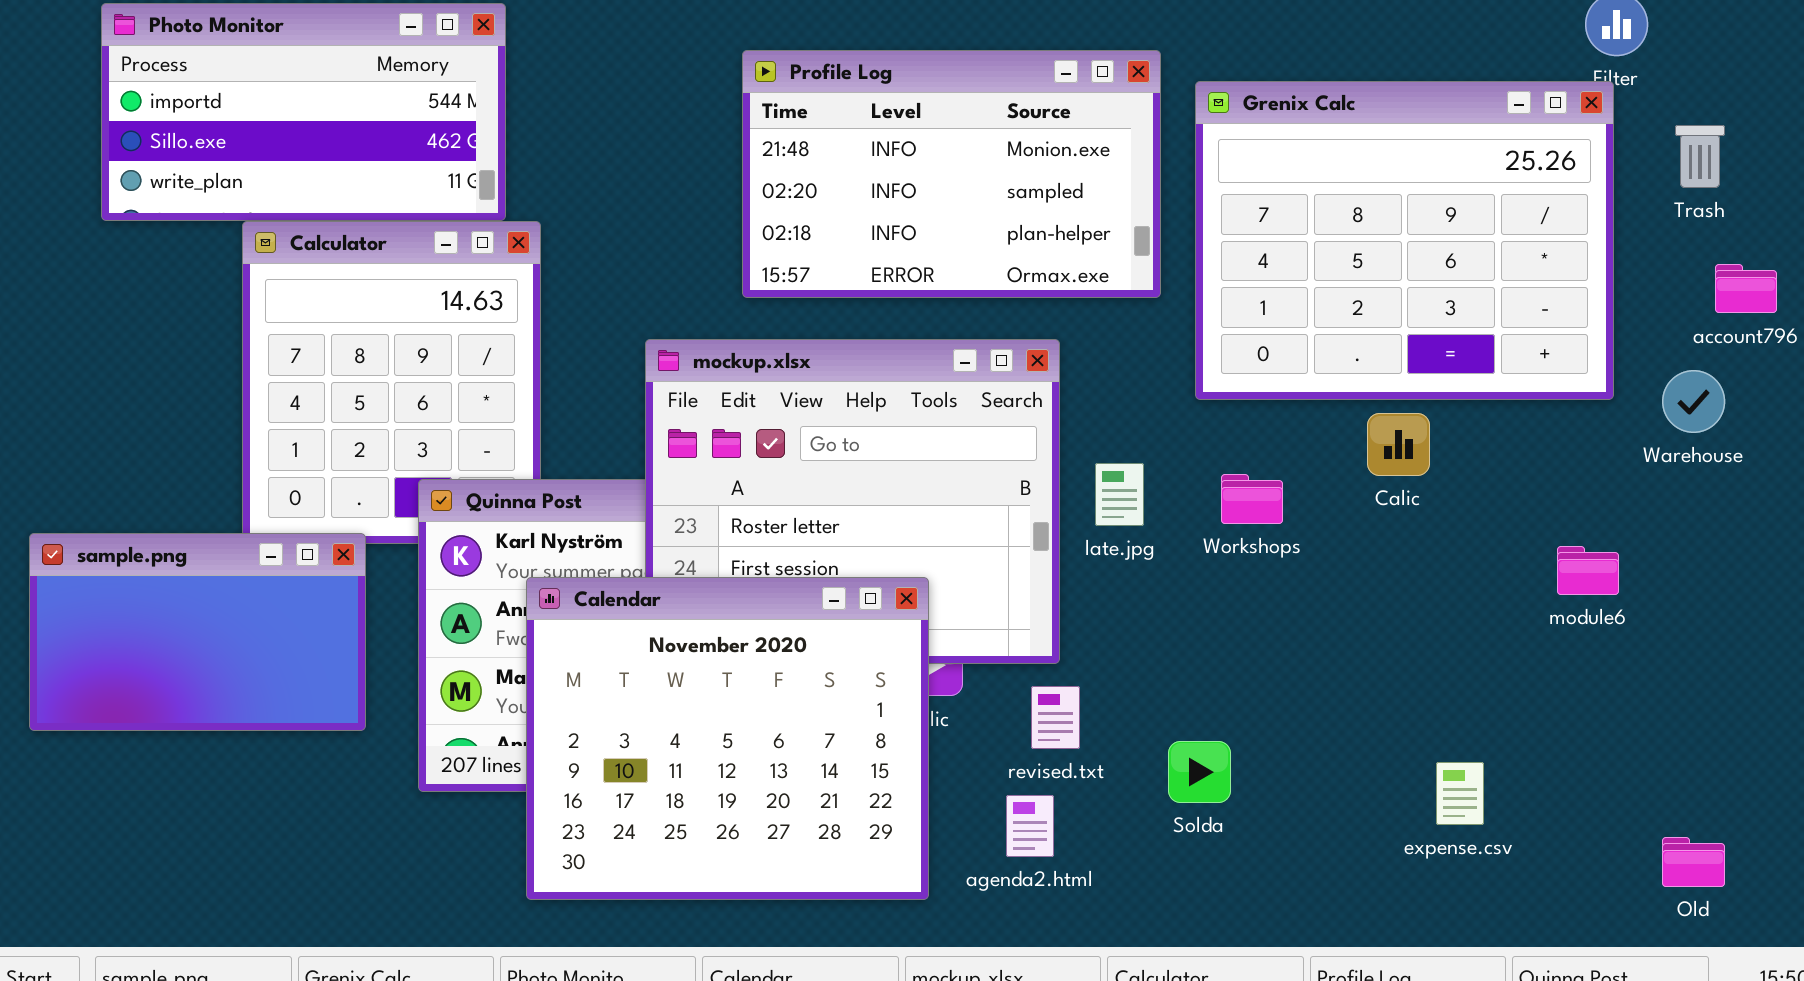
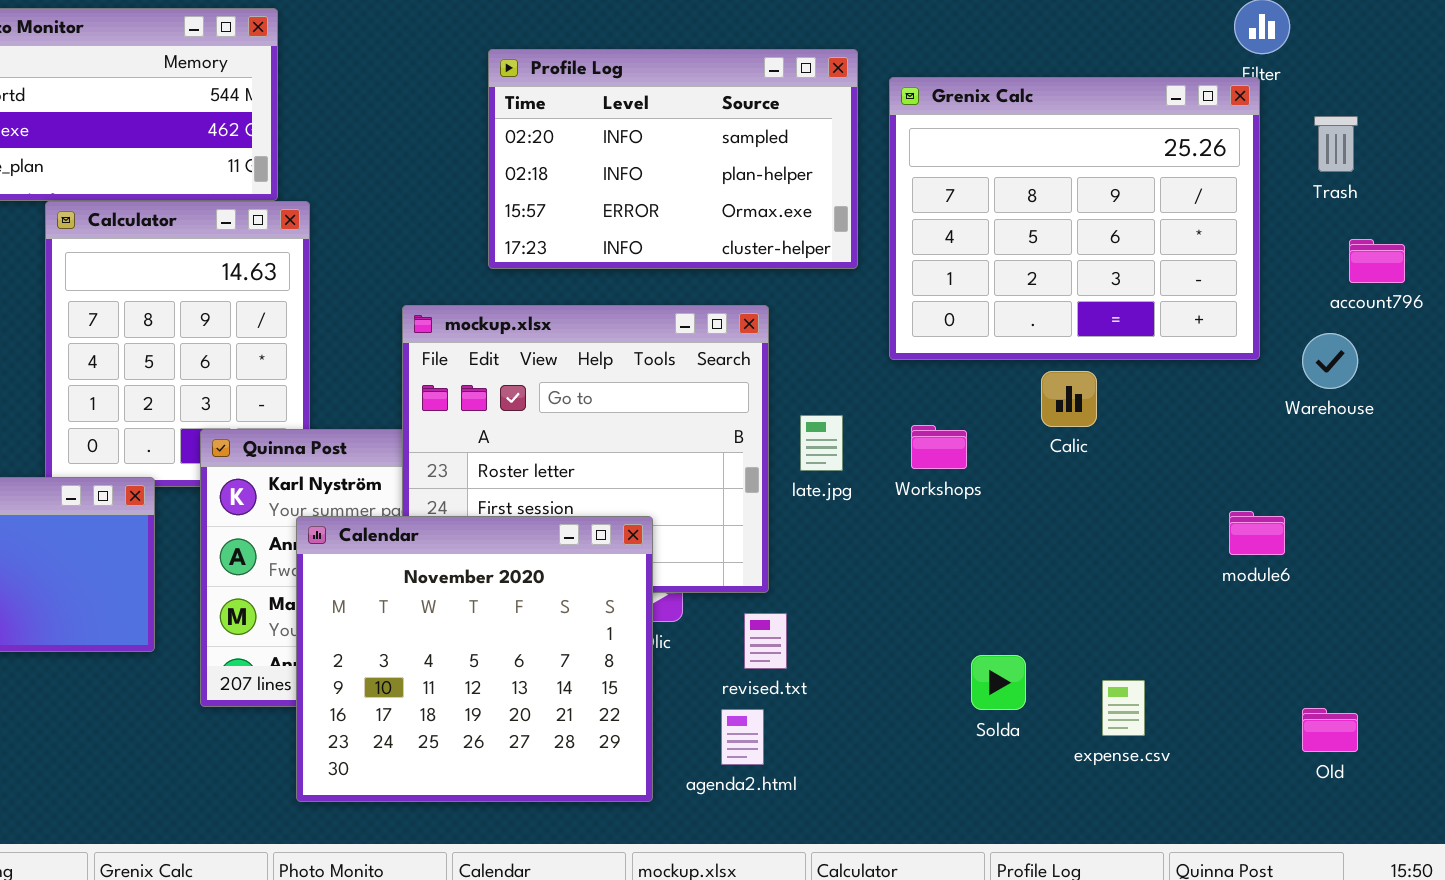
Profile Log: [742,50,1161,298] -> [488,49,858,269], scrolled down 1 row
module6: [1557,546,1619,595] -> [1229,511,1285,555], moved
Solda: [1168,741,1231,803] -> [971,655,1026,710], moved
Old: [1662,837,1725,887] -> [1302,708,1358,752], moved

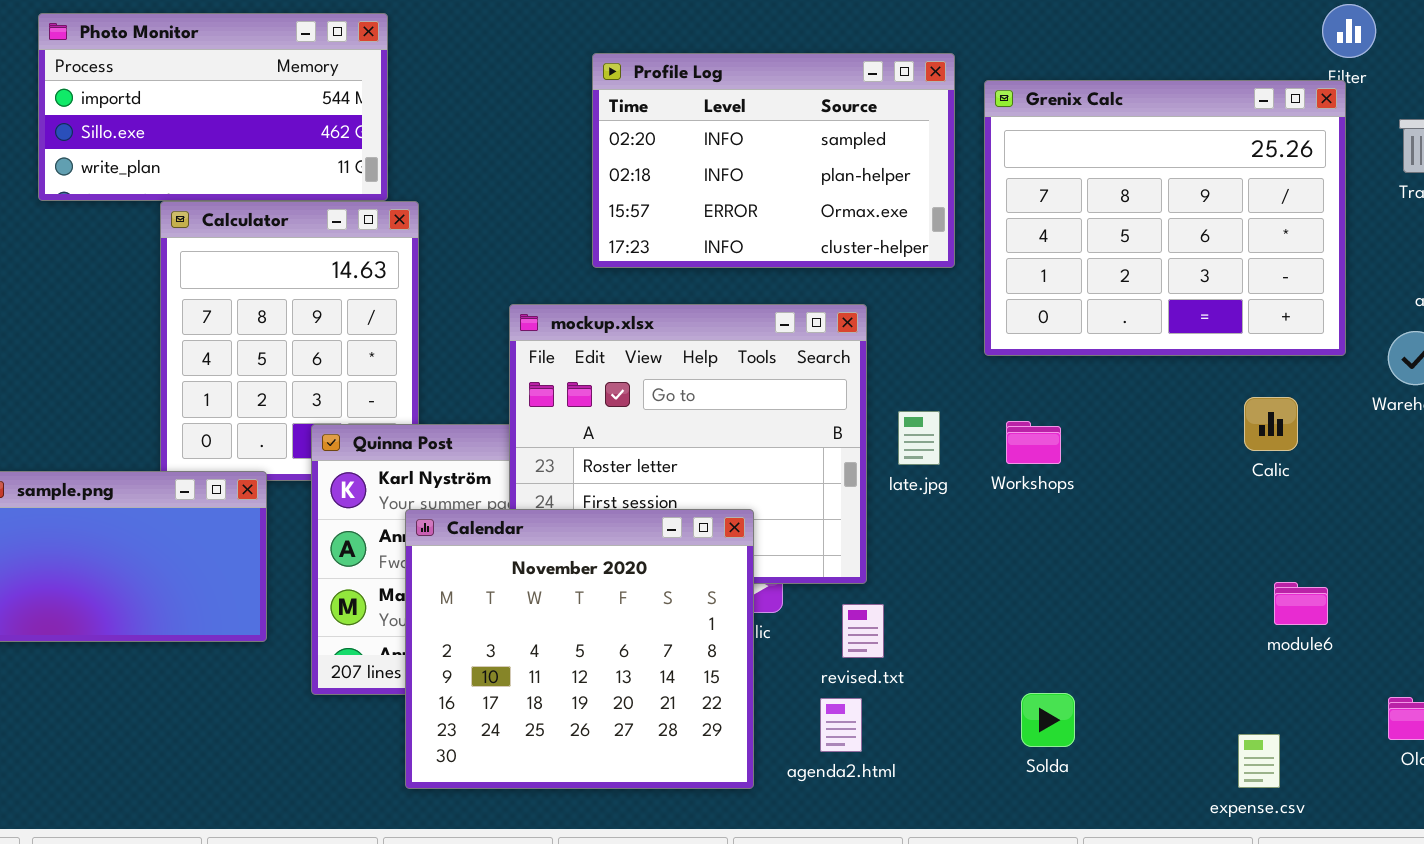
Calic: [1041,371,1097,427] -> [1244,397,1298,451], moved
module6: [1229,511,1285,555] -> [1274,582,1328,625], moved
Solda: [971,655,1026,710] -> [1021,693,1075,747], moved
expense.csv: [1102,680,1145,736] -> [1238,734,1280,788], moved

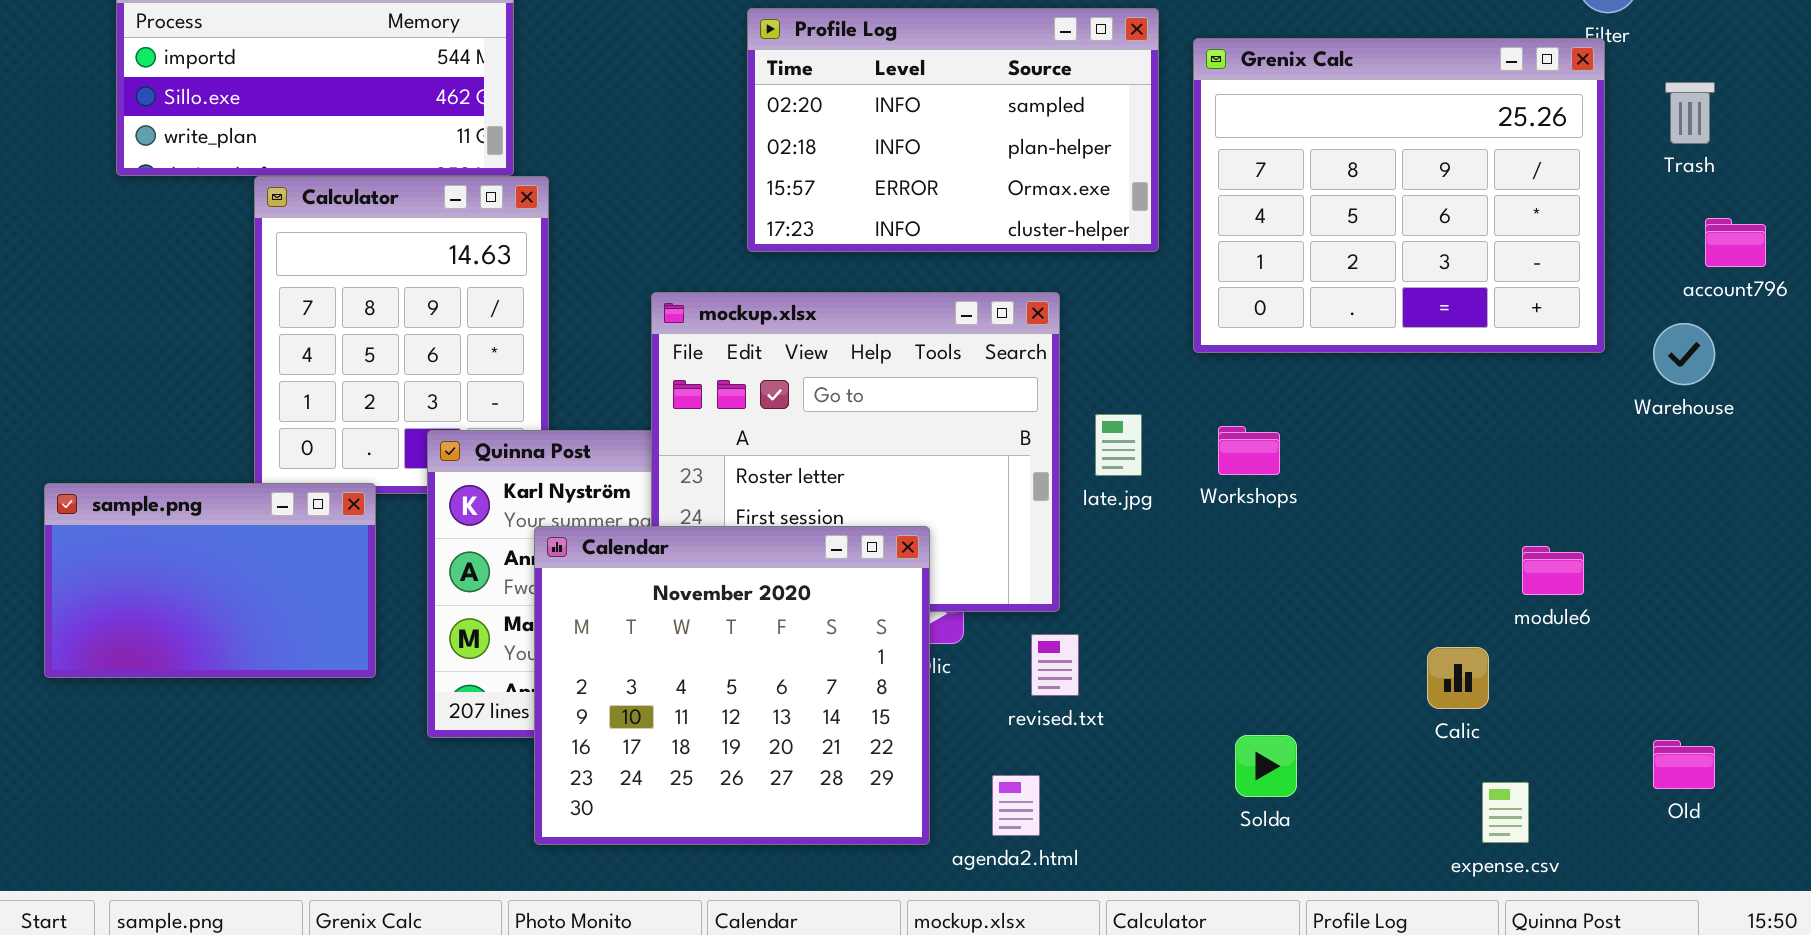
Calic: [1244,397,1298,451] -> [1427,647,1489,709], moved
module6: [1274,582,1328,625] -> [1522,546,1584,595], moved
agenda2.html: [820,698,862,752] -> [992,775,1040,836], moved

